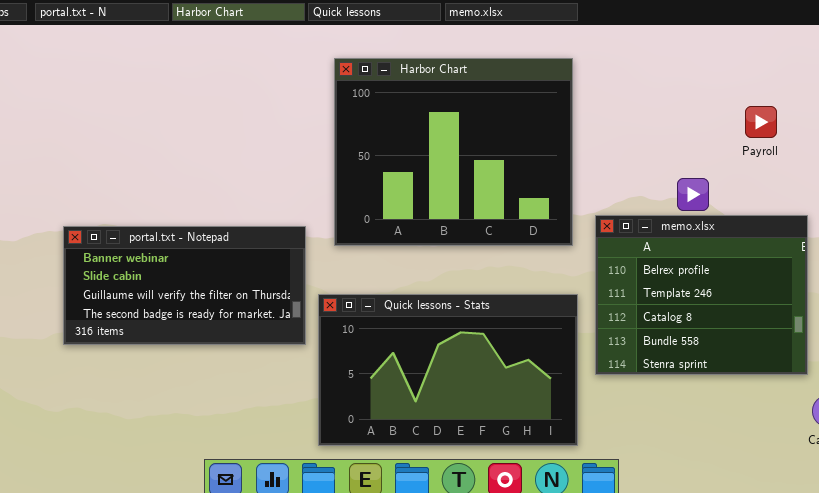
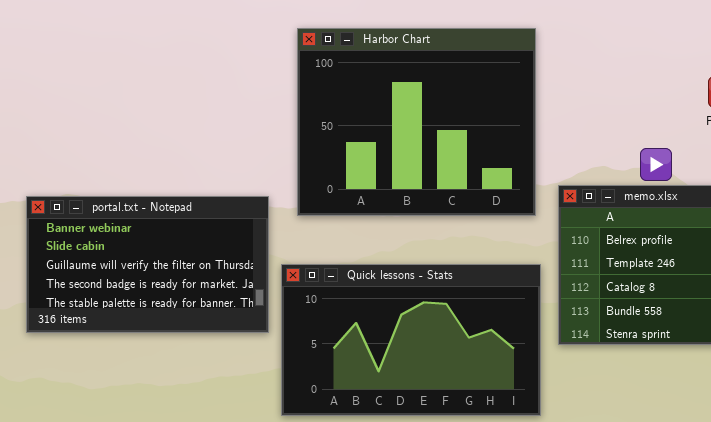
portal.txt - Notepad: [63,226,306,345] -> [26,196,269,333], resized

